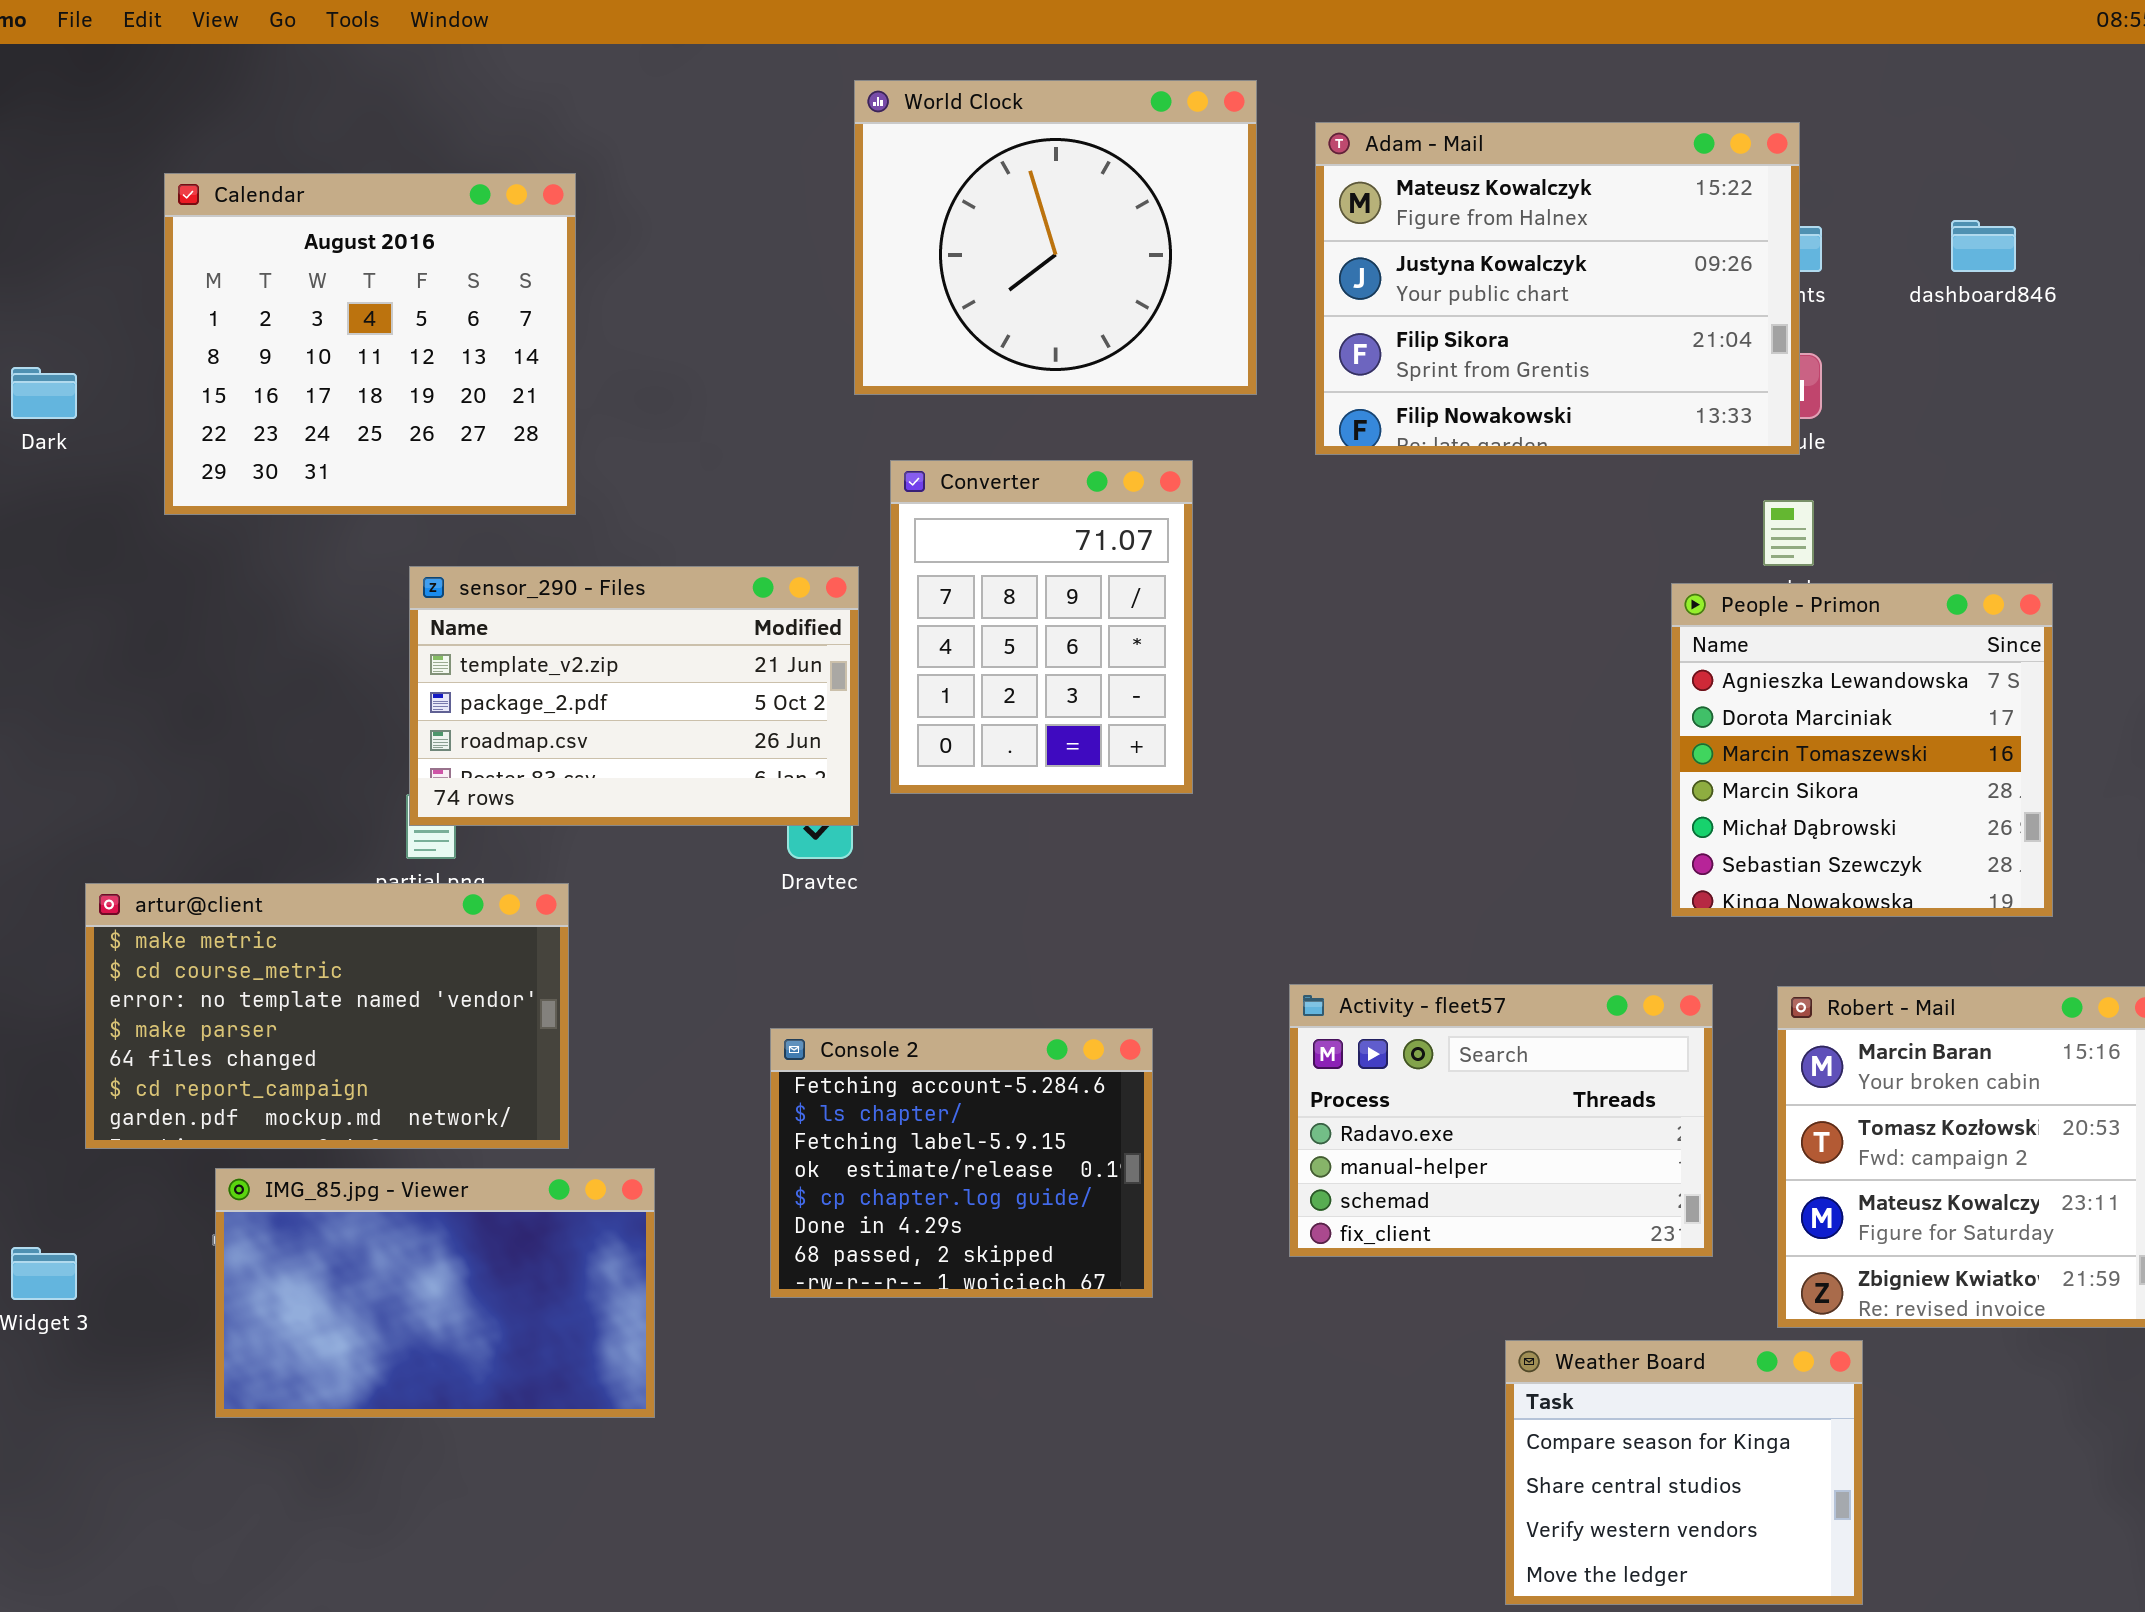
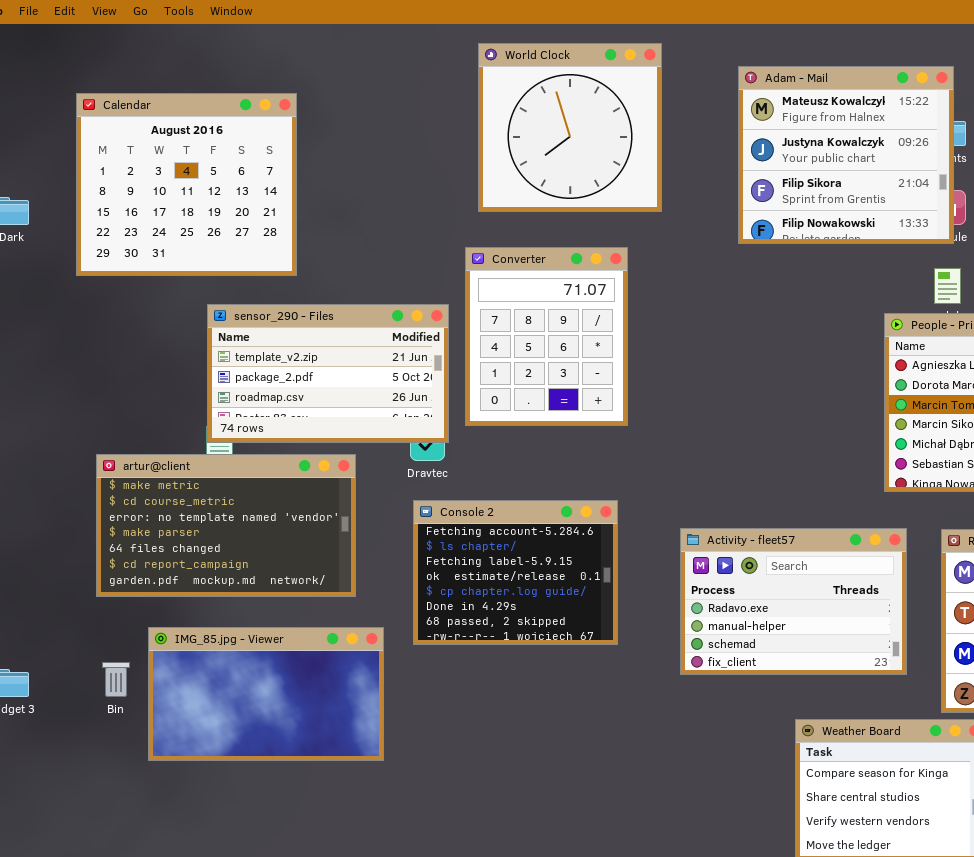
World Clock: [854,80,1257,395] -> [478,43,662,212], resized
Adam - Mail: [1315,122,1800,455] -> [738,66,954,244], resized
artur@client: [85,883,569,1149] -> [96,454,356,597], moved
Console 2: [770,1028,1153,1298] -> [413,500,618,645], moved
IMG_85.jpg - Viewer: [215,1168,655,1418] -> [148,627,384,761], moved

